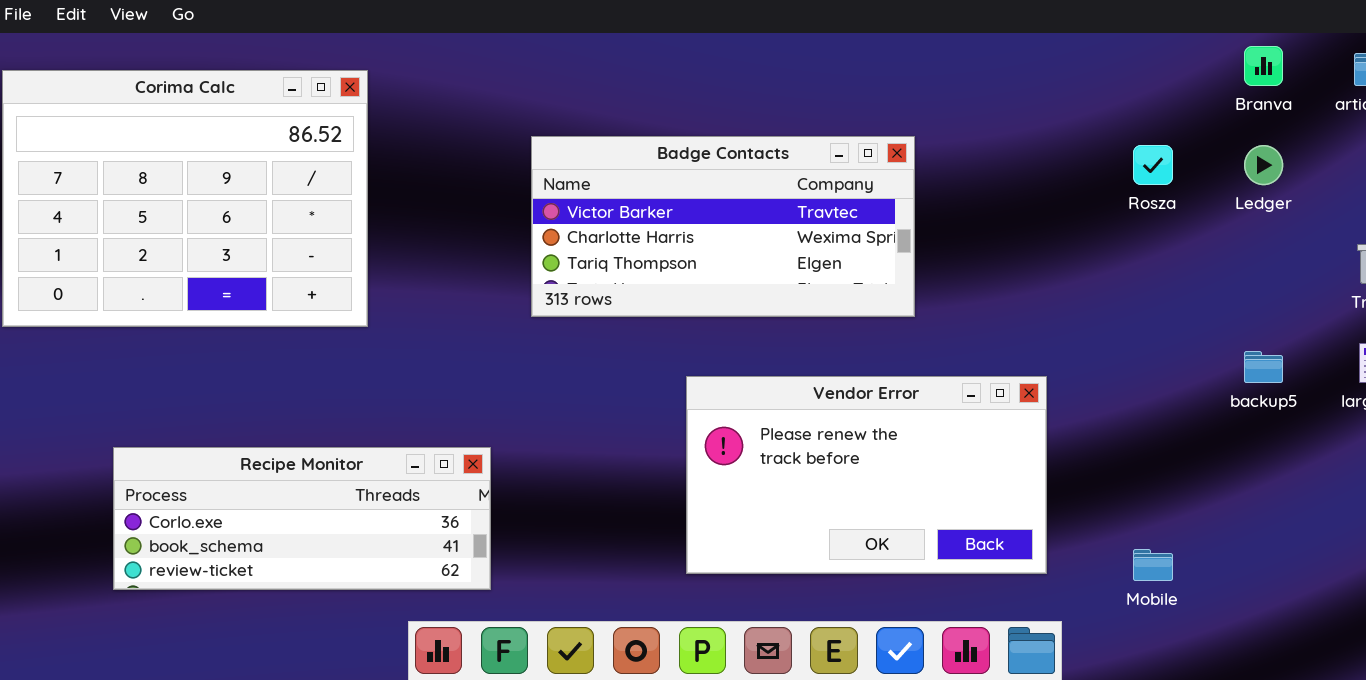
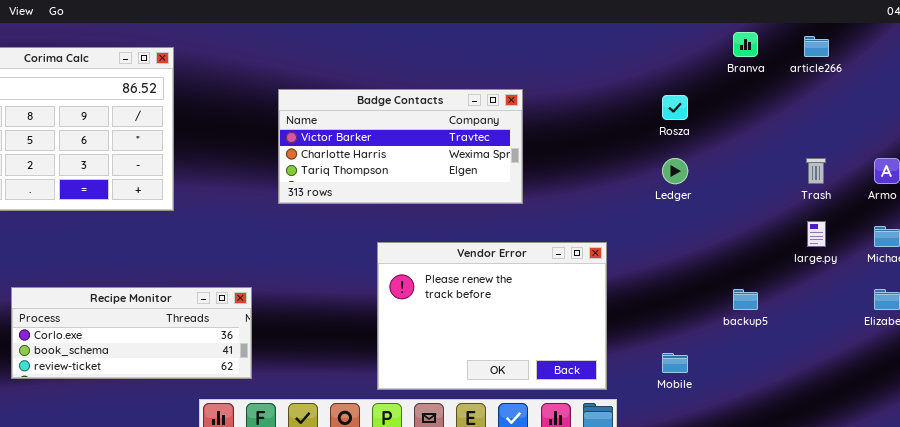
Ledger: [1244,145,1283,185] -> [662,158,688,184], moved
backup5: [1244,351,1283,383] -> [733,289,758,310], moved
Vendor Error: [686,376,1047,574] -> [377,242,607,390], resized

